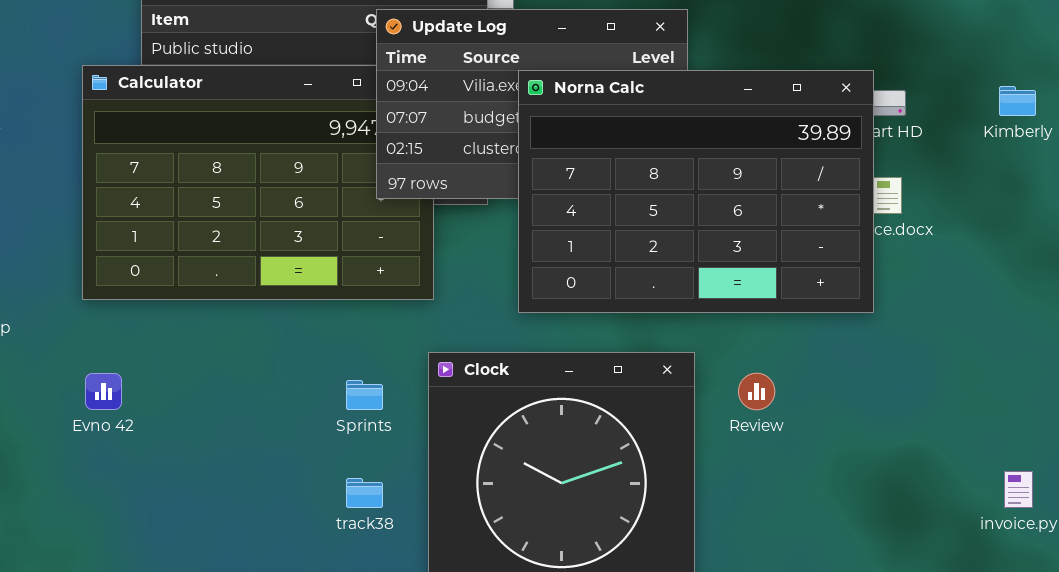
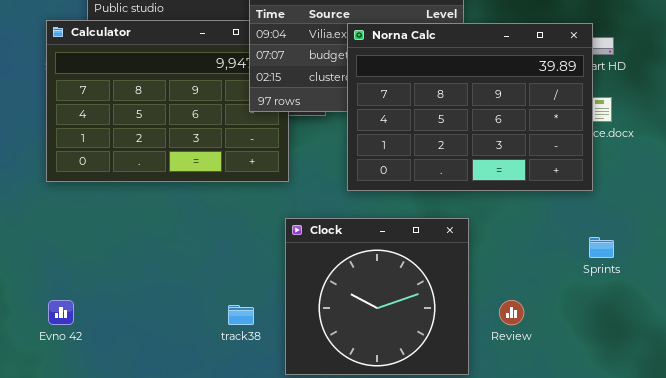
Evno 42: [85,373,122,410] -> [48,300,74,325], moved
Review: [738,373,775,410] -> [499,300,524,325], moved
Sprints: [346,380,383,410] -> [589,237,614,258], moved

